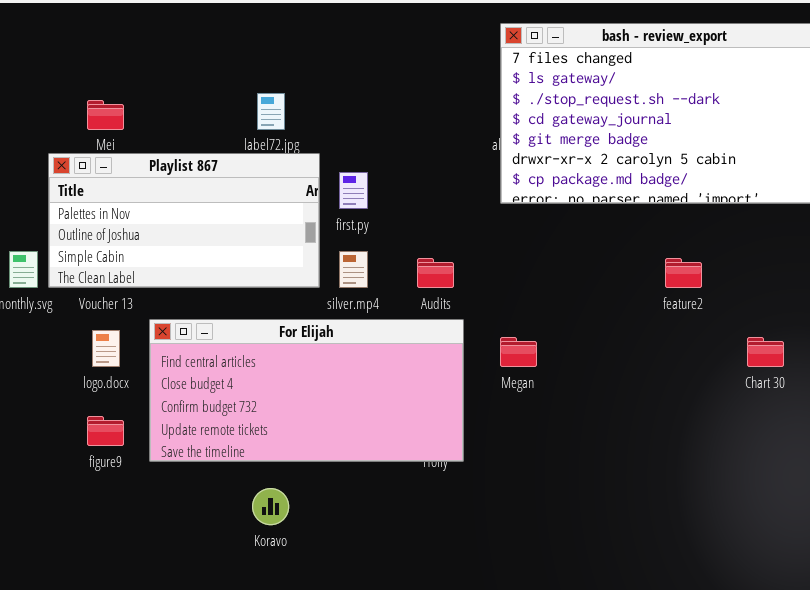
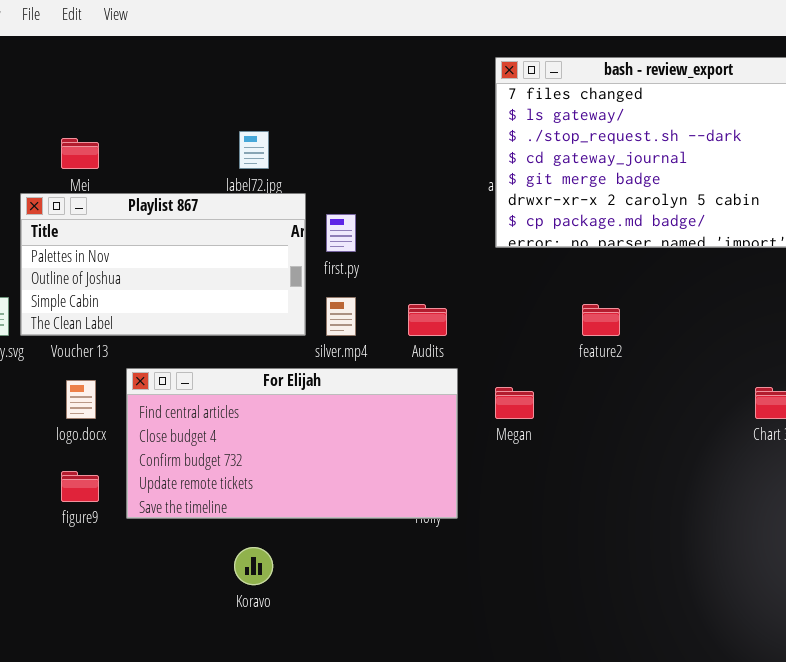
feature2: [665,258,702,288] -> [582,304,620,336], moved

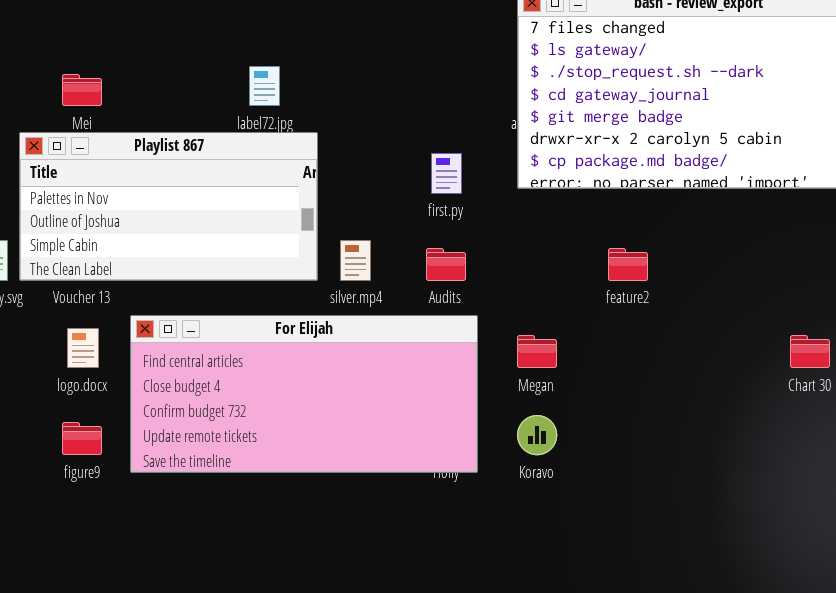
first.py: [326,214,356,252] -> [431,153,462,194], moved
Koravo: [234,547,273,585] -> [517,415,557,455], moved

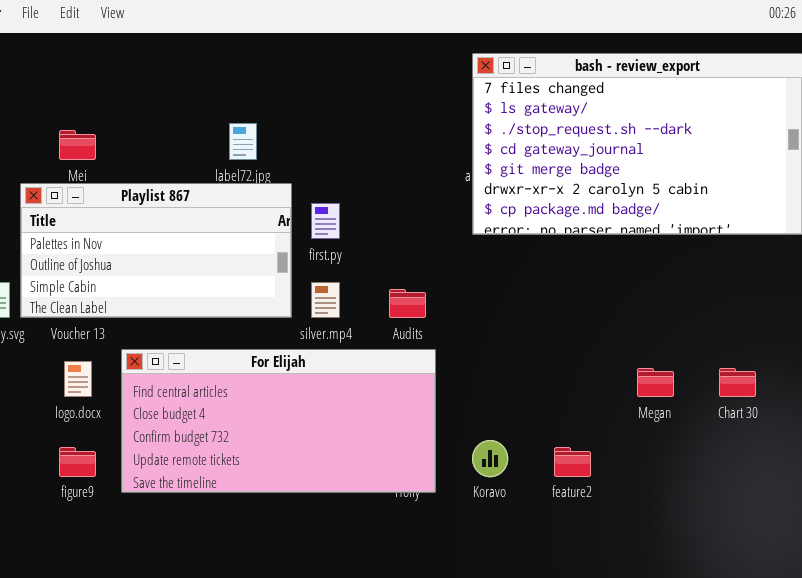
first.py: [431,153,462,194] -> [311,203,340,239], moved
feature2: [608,248,648,281] -> [554,447,591,477], moved
Megan: [517,335,557,368] -> [637,368,674,397], moved

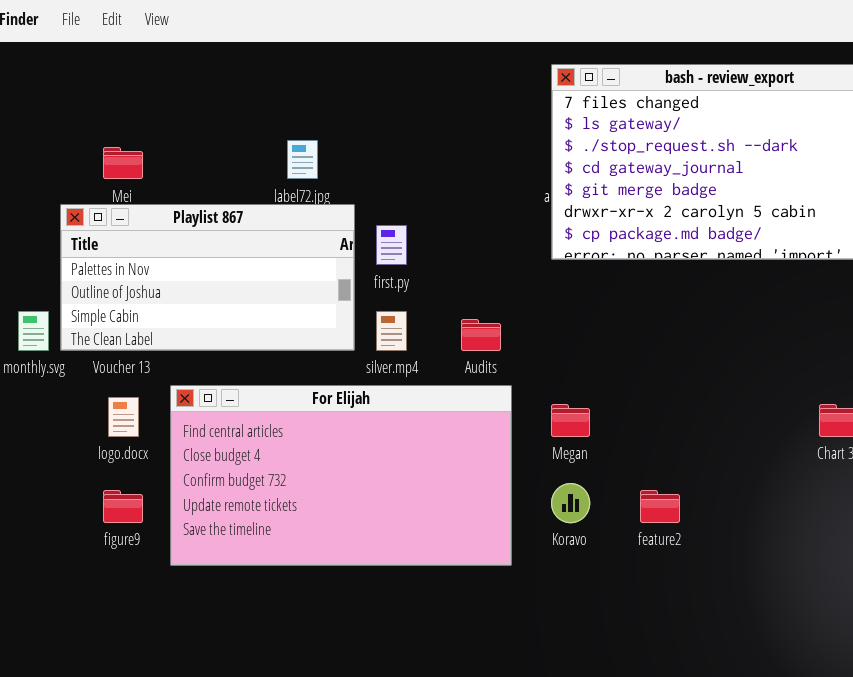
For Elijah: [121,349,436,493] -> [170,385,512,566], resized
Megan: [637,368,674,397] -> [551,404,590,437], moved

